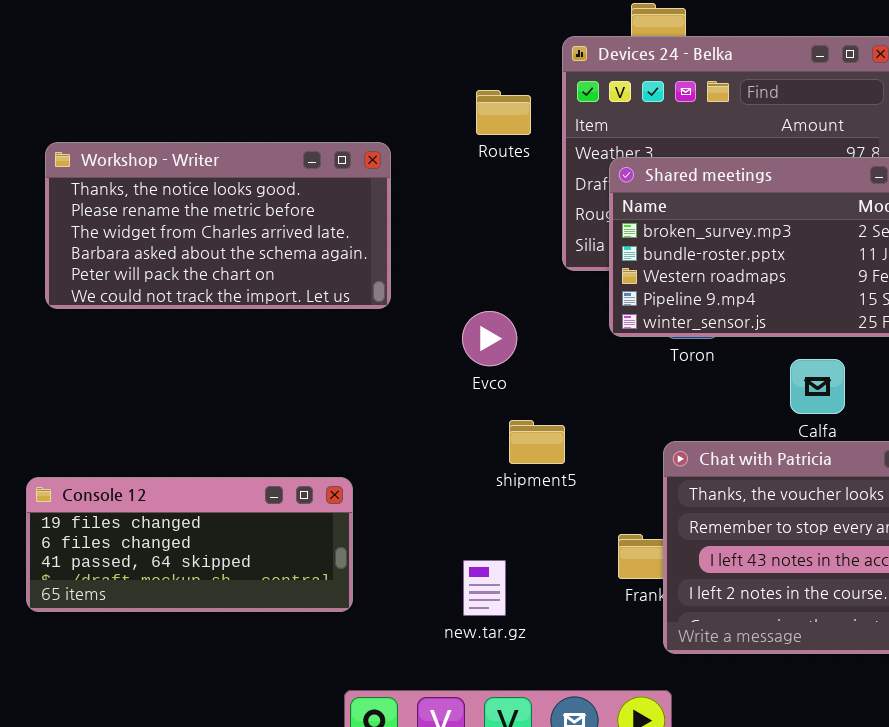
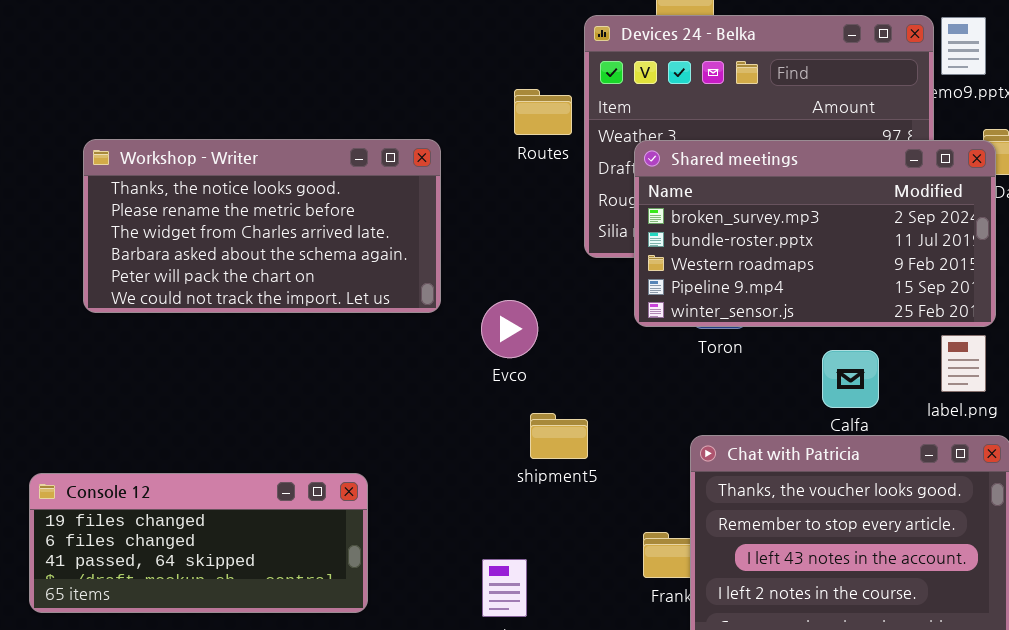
Routes: [476,90,531,135] -> [514,89,572,135], moved
Workshop - Writer: [45,142,391,309] -> [83,139,441,313], moved

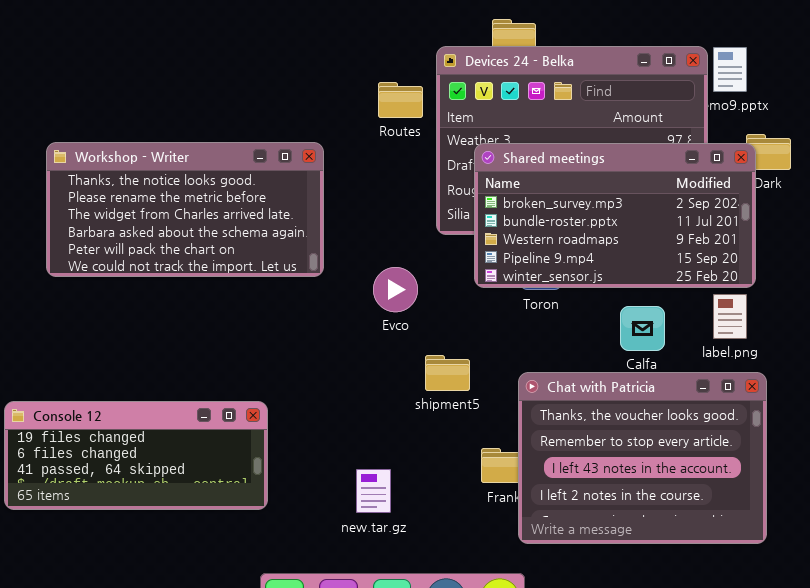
Routes: [514,89,572,135] -> [378,82,423,118], moved
Evco: [481,300,538,358] -> [373,267,418,312], moved
shipment5: [530,413,588,459] -> [425,355,470,391], moved

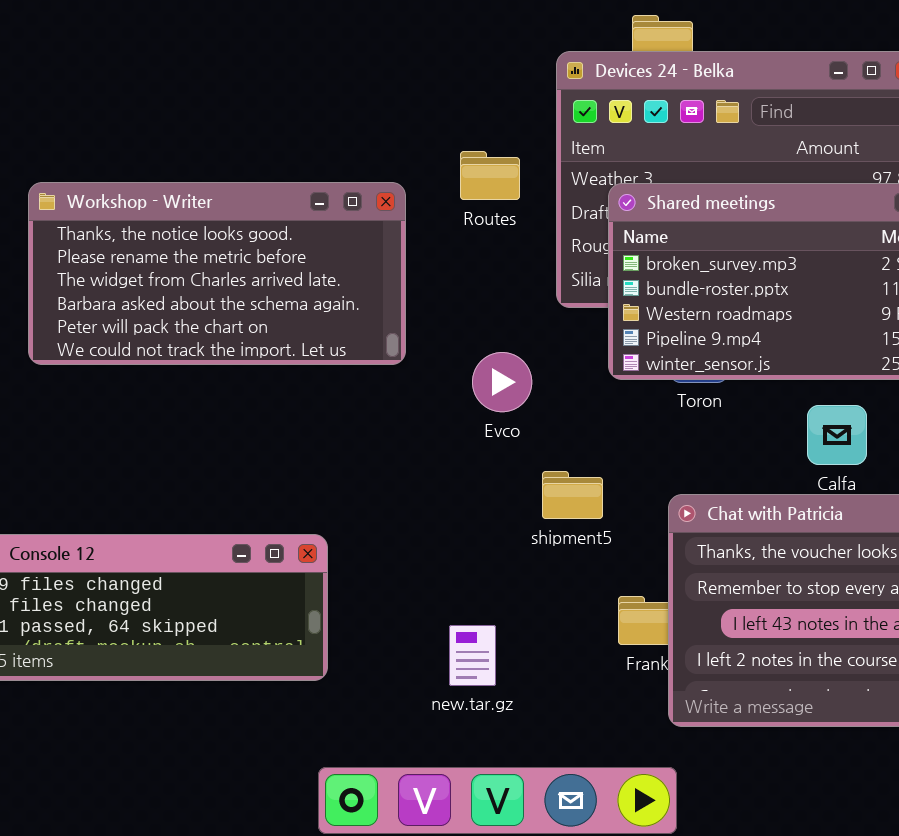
Routes: [378,82,423,118] -> [460,151,520,200], moved

